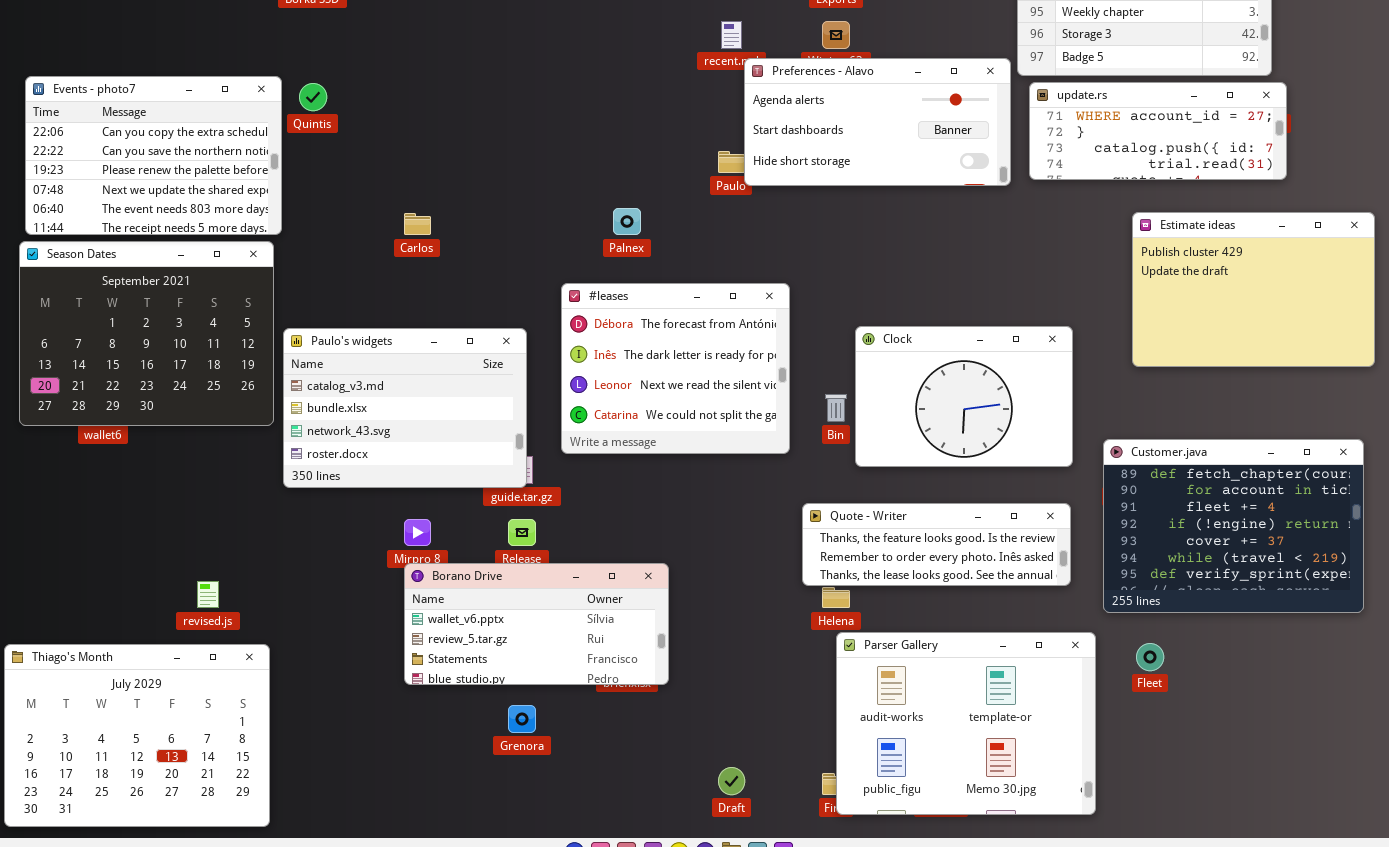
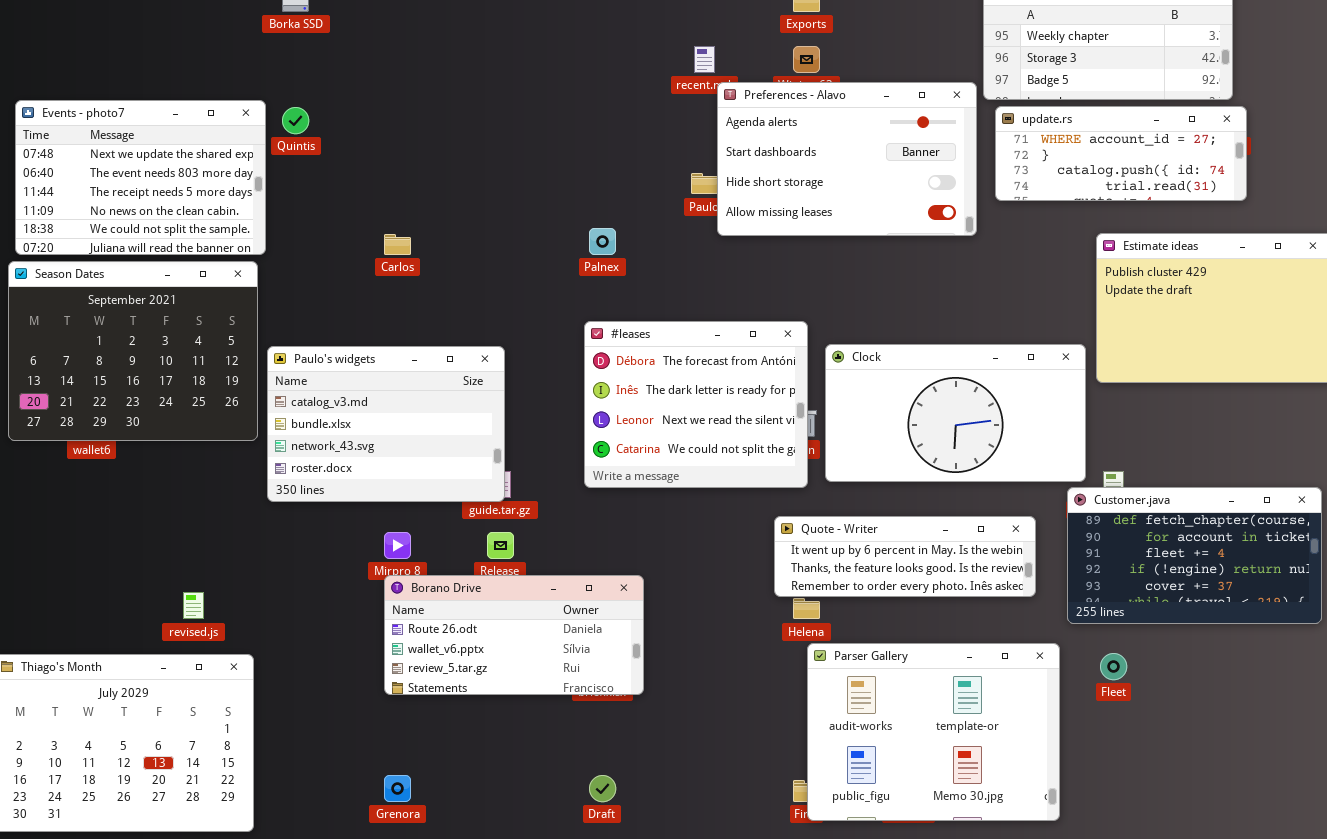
Preferences - Alavo: [744,58,1011,186] -> [717,82,977,236], resized
Events - photo7: [25,76,282,235] -> [15,100,266,255], scrolled down 3 rows
#leases: [561,283,790,454] -> [584,321,808,488], moved
Clock: [855,326,1073,467] -> [825,344,1086,482], resized
Customer.java: [1103,439,1364,613] -> [1067,487,1322,624], resized
Quote - Writer: [802,503,1071,586] -> [774,516,1036,597], scrolled up 1 row
Borano Drive: [404,563,669,685] -> [384,575,644,695], scrolled up 1 row
Grenora: [508,705,536,733] -> [384,775,411,802], moved
Draft: [718,767,745,795] -> [589,775,616,802], moved

